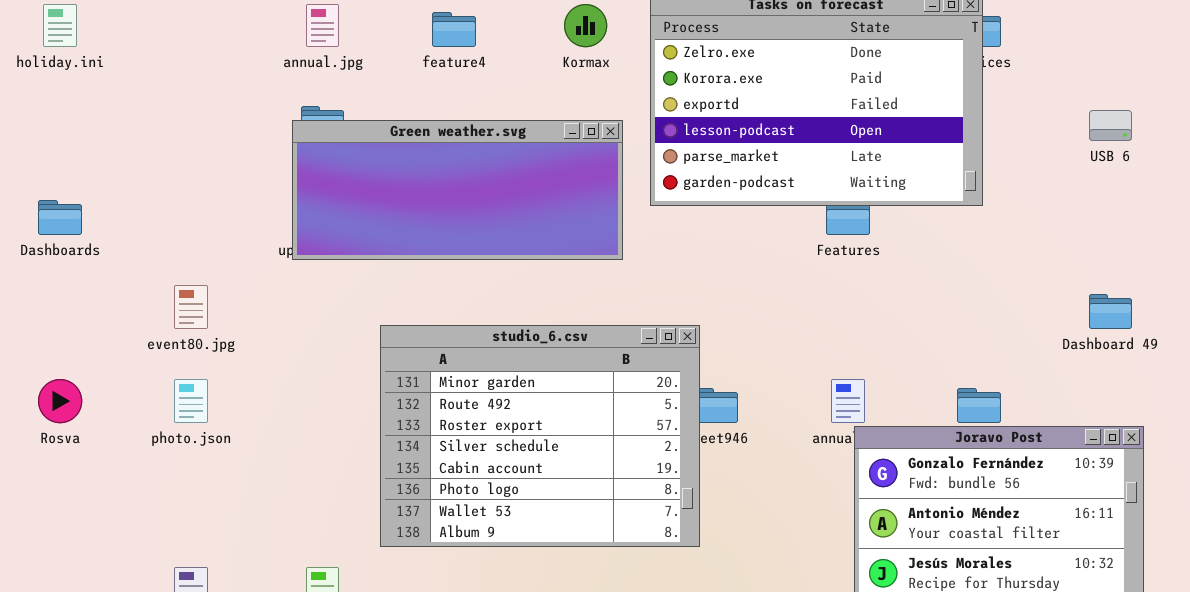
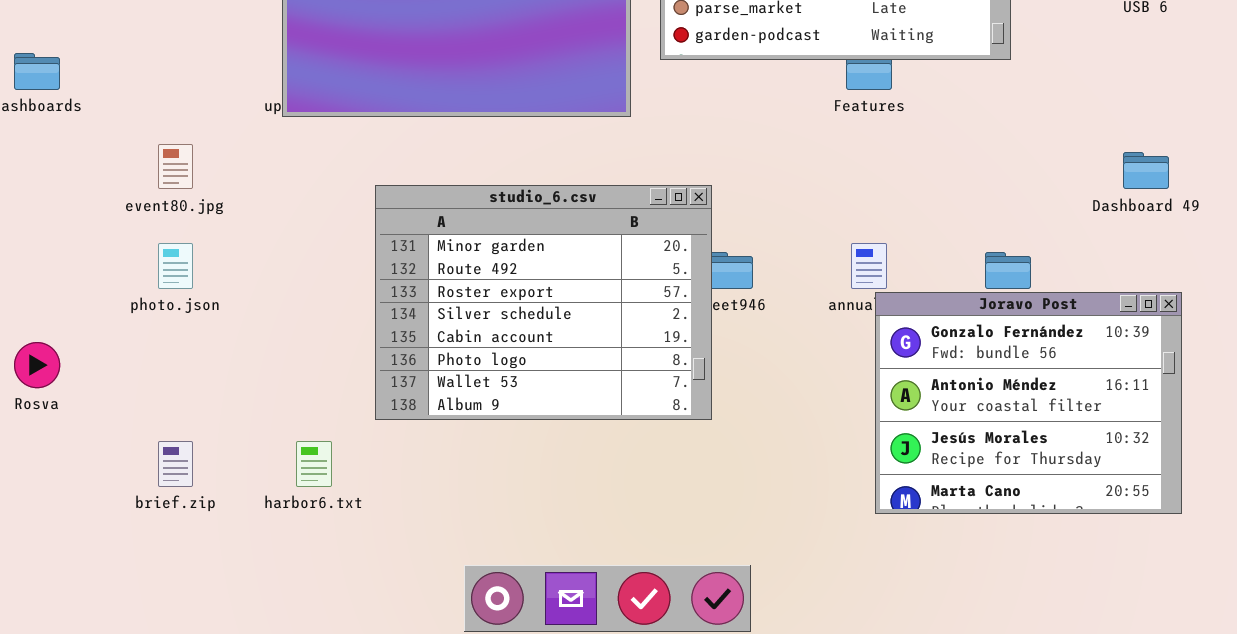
Rosva: [38,379,82,423] -> [14,342,60,388], moved

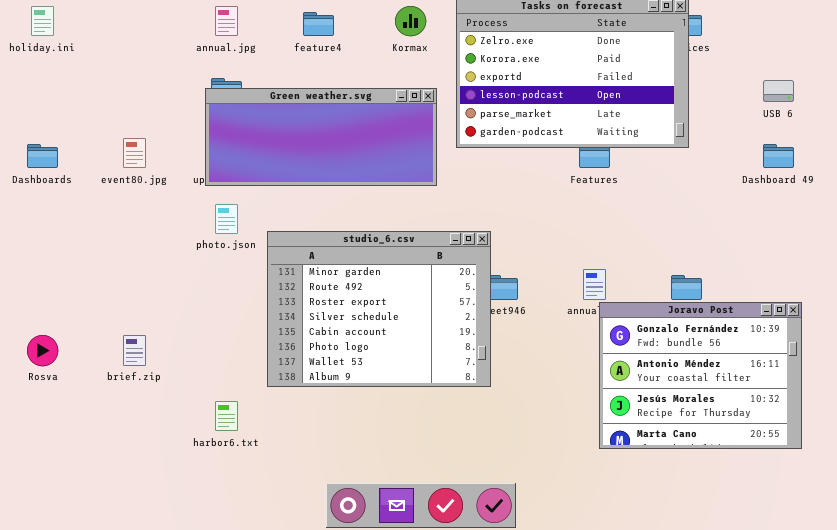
event80.jpg: [158,144,193,189] -> [123,138,146,168], moved
Dashboard 49: [1123,152,1169,189] -> [763,144,794,168], moved
photo.json: [158,243,193,289] -> [215,204,238,234], moved
brief.zip: [158,441,193,487] -> [123,335,146,366], moved

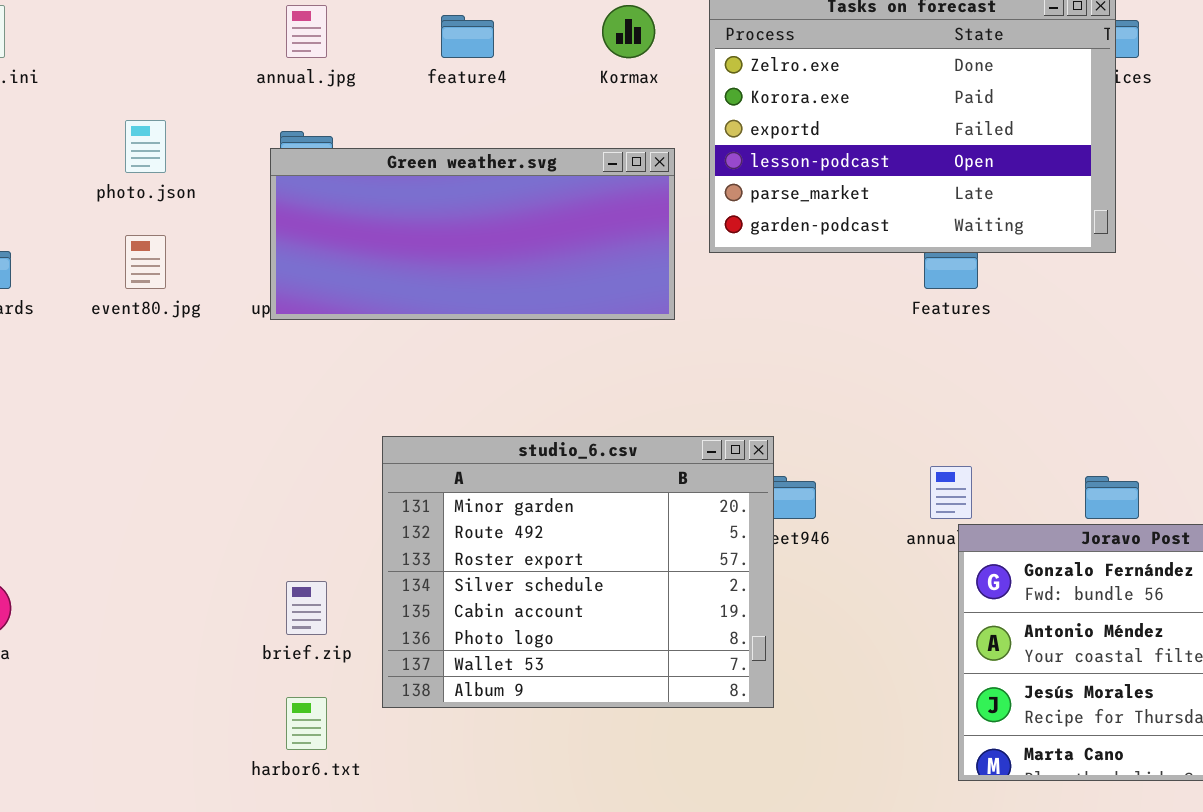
photo.json: [215,204,238,234] -> [125,120,166,173], moved
studio_6.csv: [267,231,491,387] -> [382,436,774,708], moved
brief.zip: [123,335,146,366] -> [286,581,327,635], moved

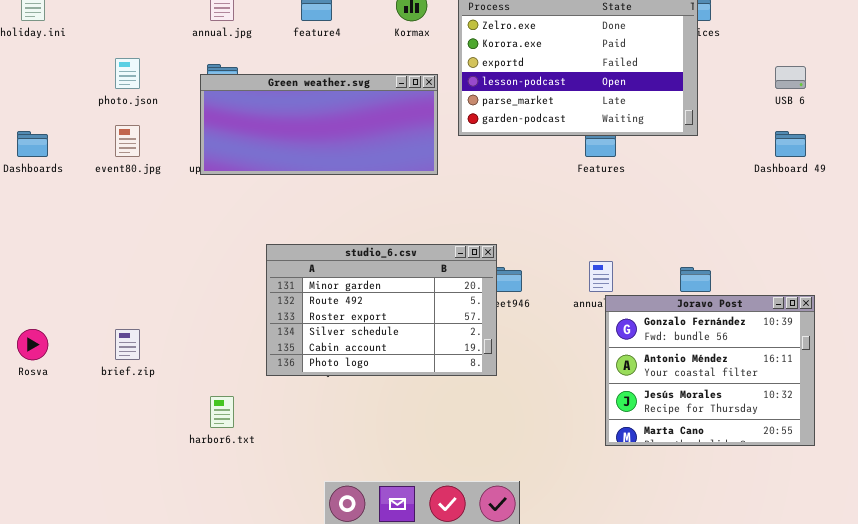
studio_6.csv: [382,436,774,708] -> [266,244,497,376], resized
brief.zip: [286,581,327,635] -> [115,329,140,360], moved

